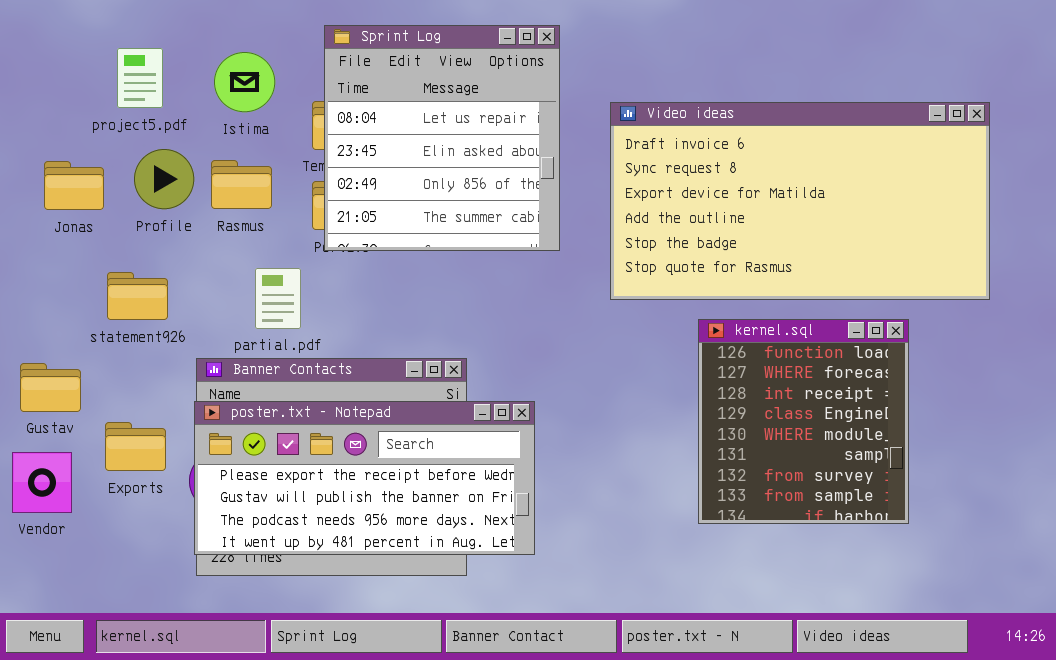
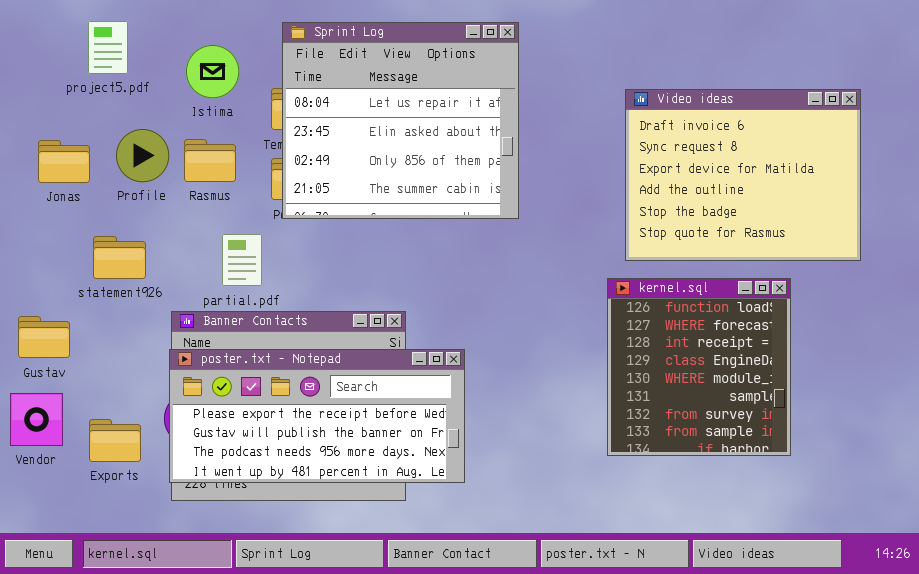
Sprint Log: [324,25,560,251] -> [282,22,519,219], resized
project5.pdf: [117,48,163,108] -> [88,21,128,74], moved
Video ideas: [610,102,990,300] -> [625,89,861,261], resized
Exports: [105,422,166,471] -> [89,419,141,462], moved

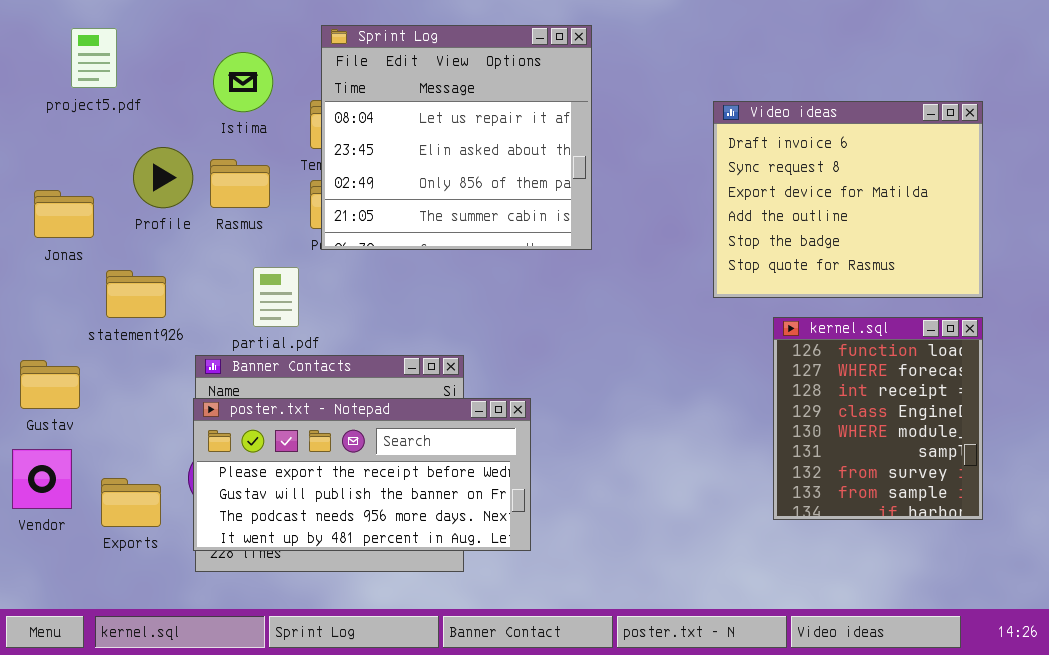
project5.pdf: [88,21,128,74] -> [71,28,117,88], moved
Jonas: [38,140,90,183] -> [34,190,94,238], moved
kernel.sql: [607,278,791,456] -> [773,317,983,520], moved

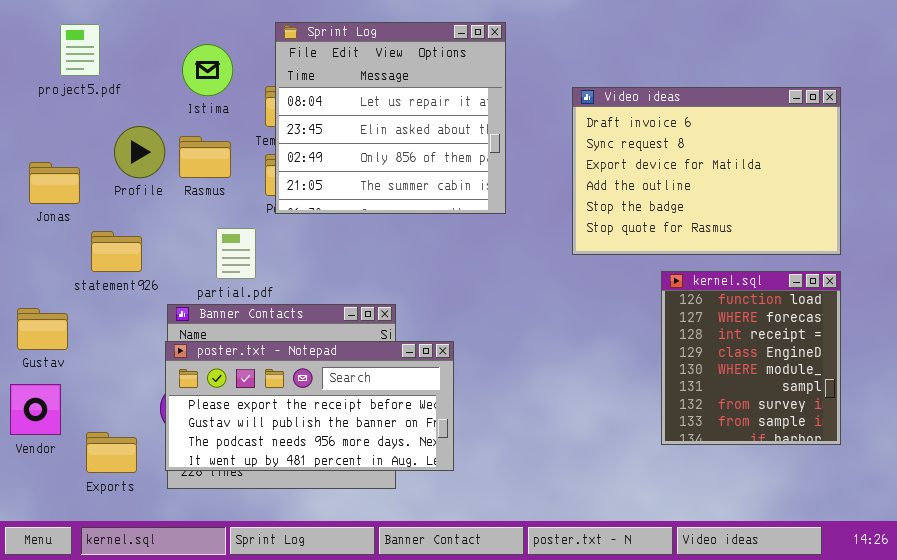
Video ideas: [713,101,983,298] -> [572,87,841,255], resized
Exports: [101,478,161,527] -> [86,432,137,473], moved

